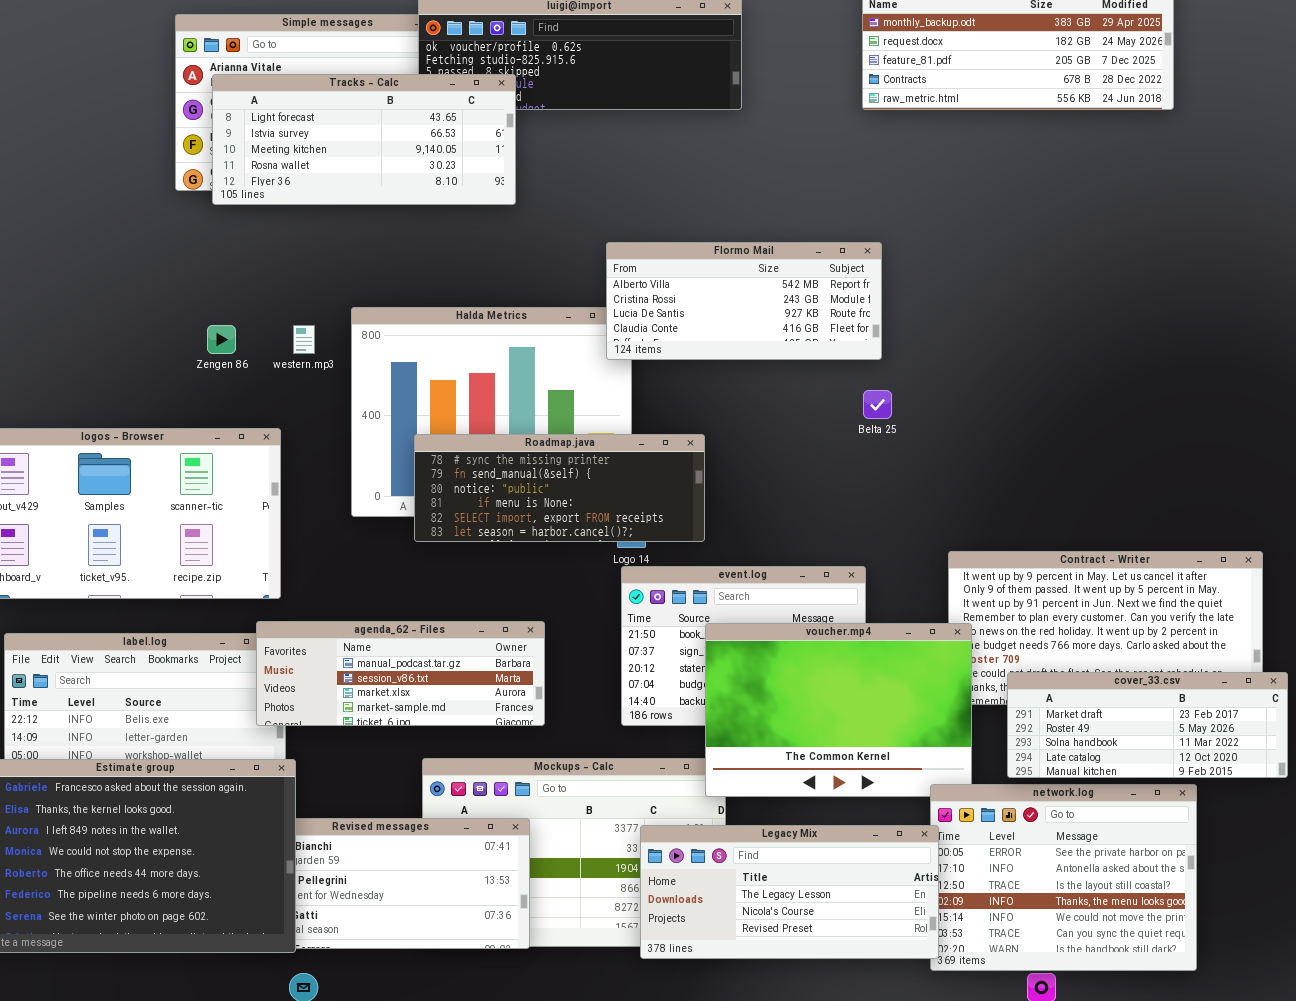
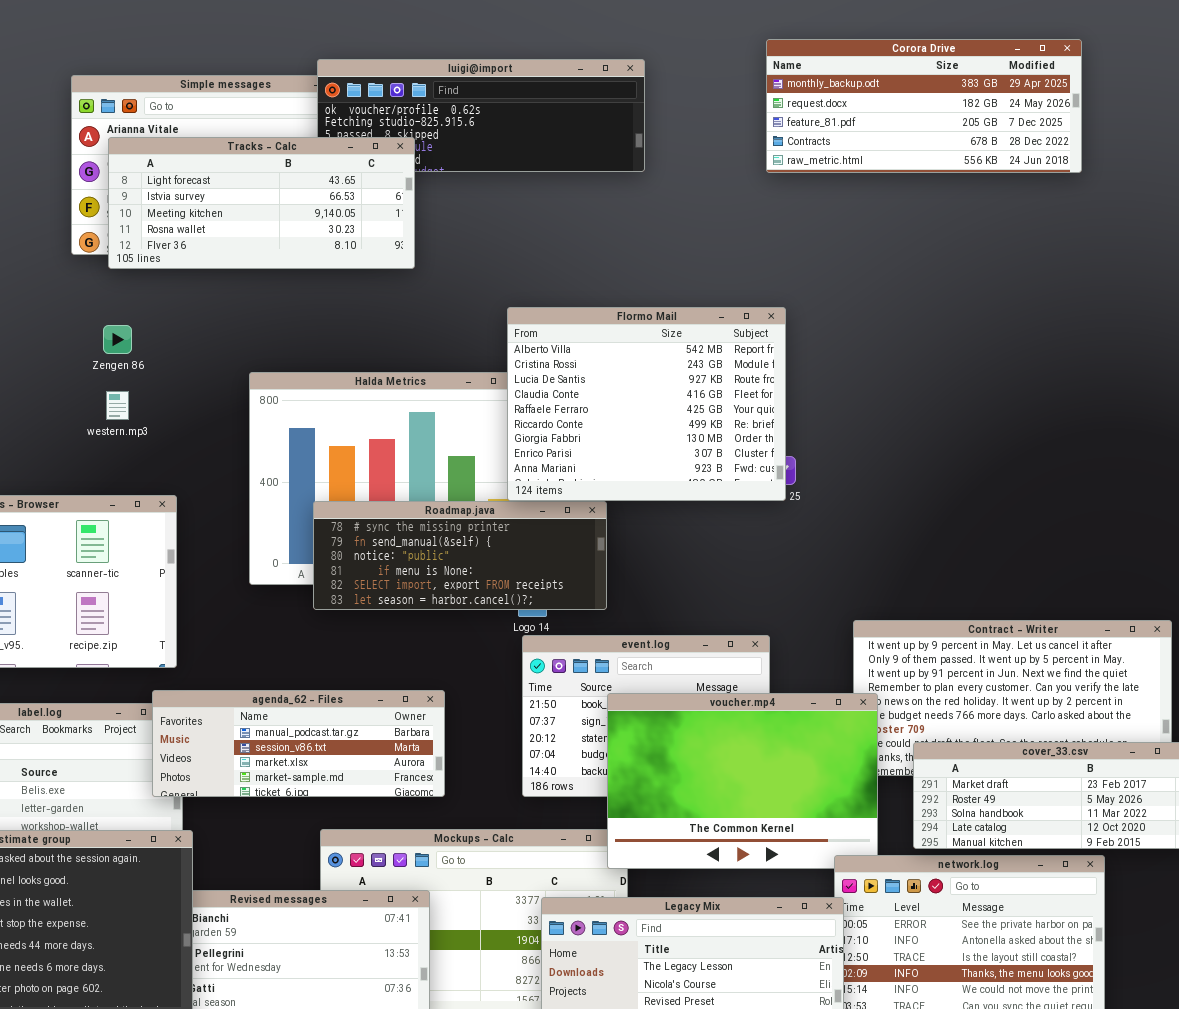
Flormo Mail: [606,242,882,360] -> [507,307,786,501], resized
Zengen 86: [207,325,236,354] -> [103,325,132,354], moved
western.mp3: [293,325,315,354] -> [106,391,129,420], moved

